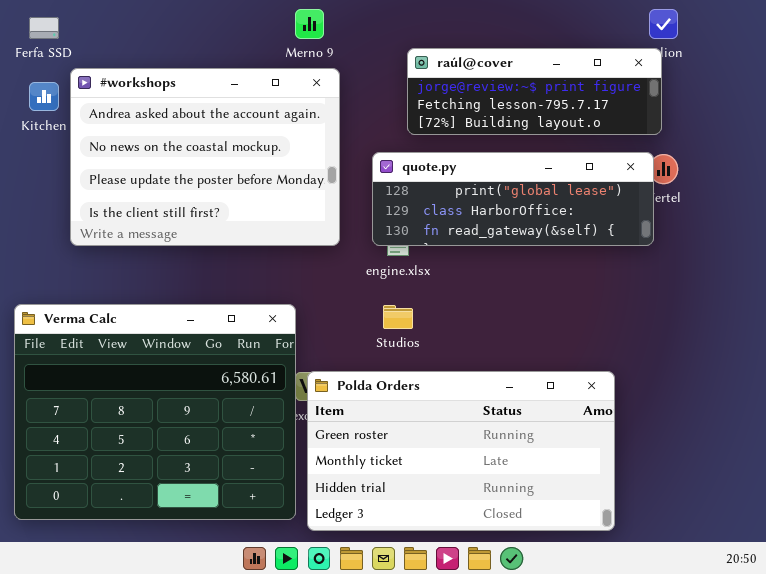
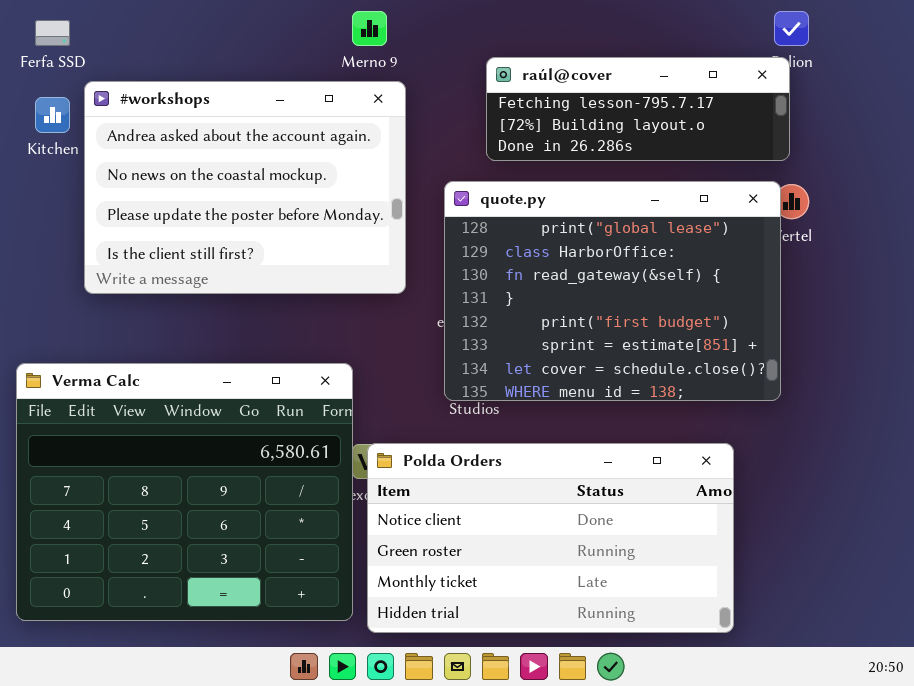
raúl@cover: [407,48,662,135] -> [486,57,790,161], scrolled down 1 row
quote.py: [372,152,654,246] -> [444,181,781,401], resized
Polda Orders: [307,371,615,531] -> [367,443,734,633], scrolled up 1 row

